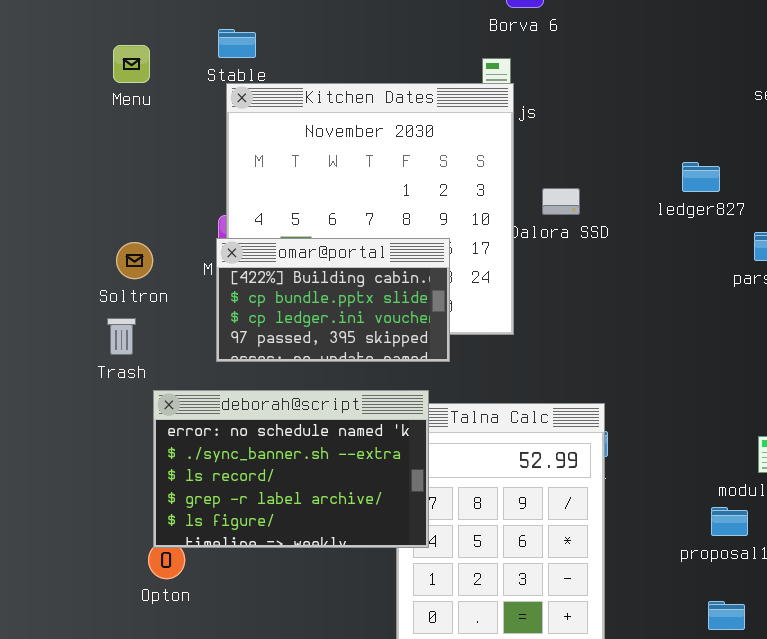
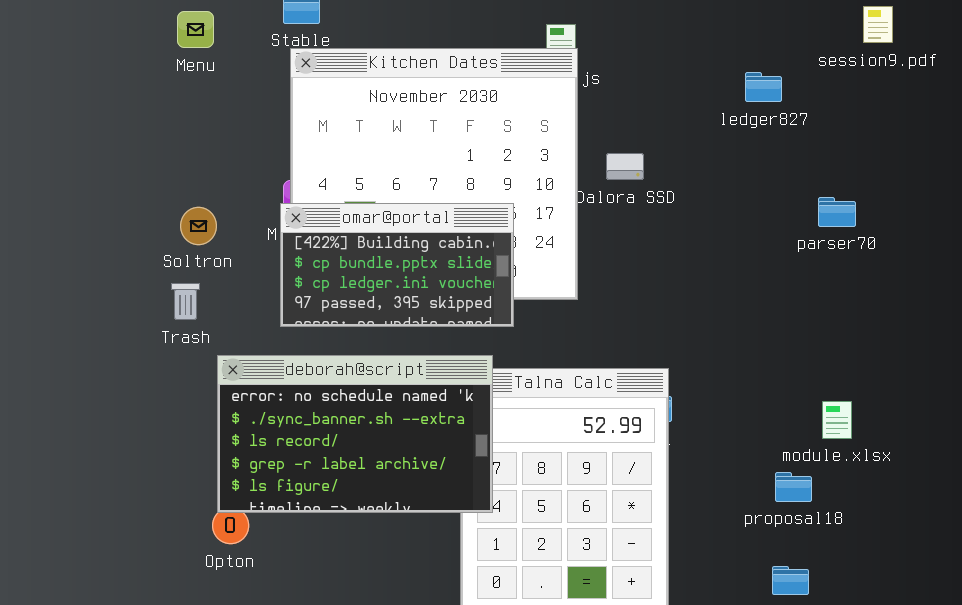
ledger827: [682,162,720,192] -> [745,72,782,102], moved

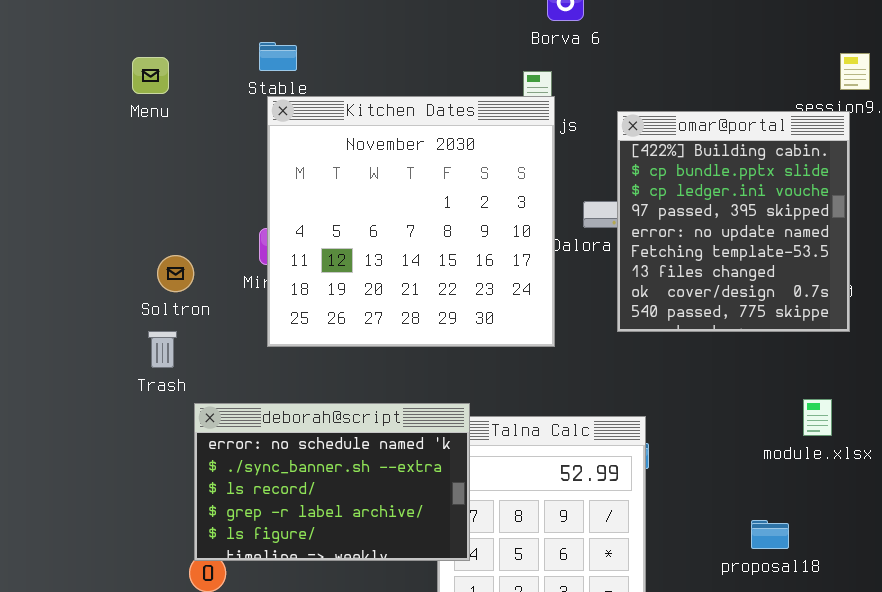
Menu: [177,11,214,48] -> [132,57,169,94], moved
omar@portal: [280,203,514,327] -> [617,111,850,332], moved, resized
module.xlsx: [822,401,852,439] -> [803,399,832,436], moved

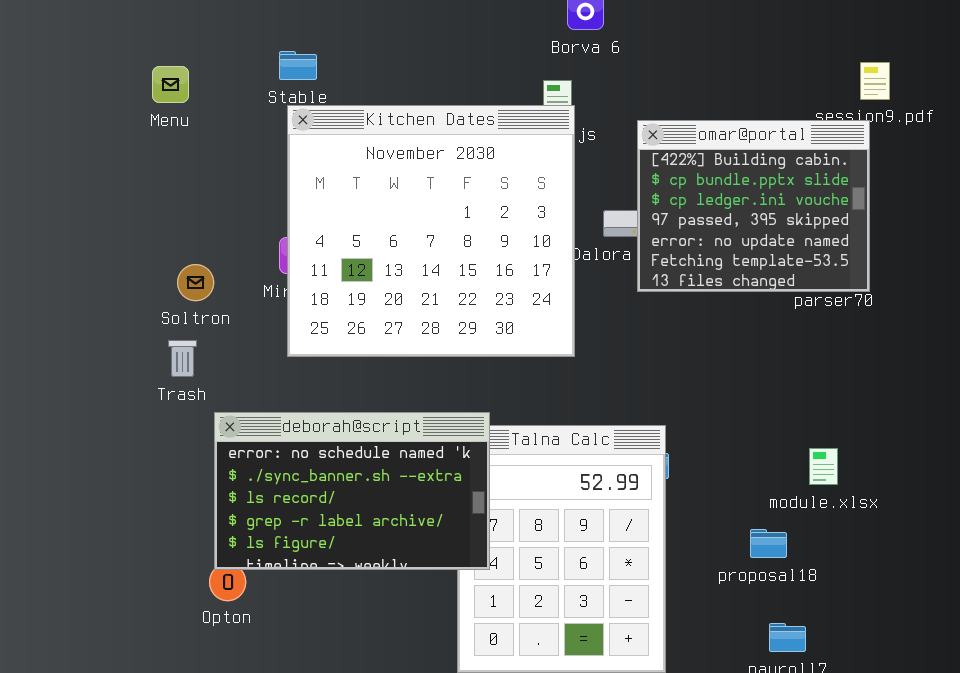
omar@portal: [617,111,850,332] -> [637,120,870,292], resized
module.xlsx: [803,399,832,436] -> [809,448,838,485], moved
proposal18: [751,520,789,549] -> [750,529,787,558], moved

